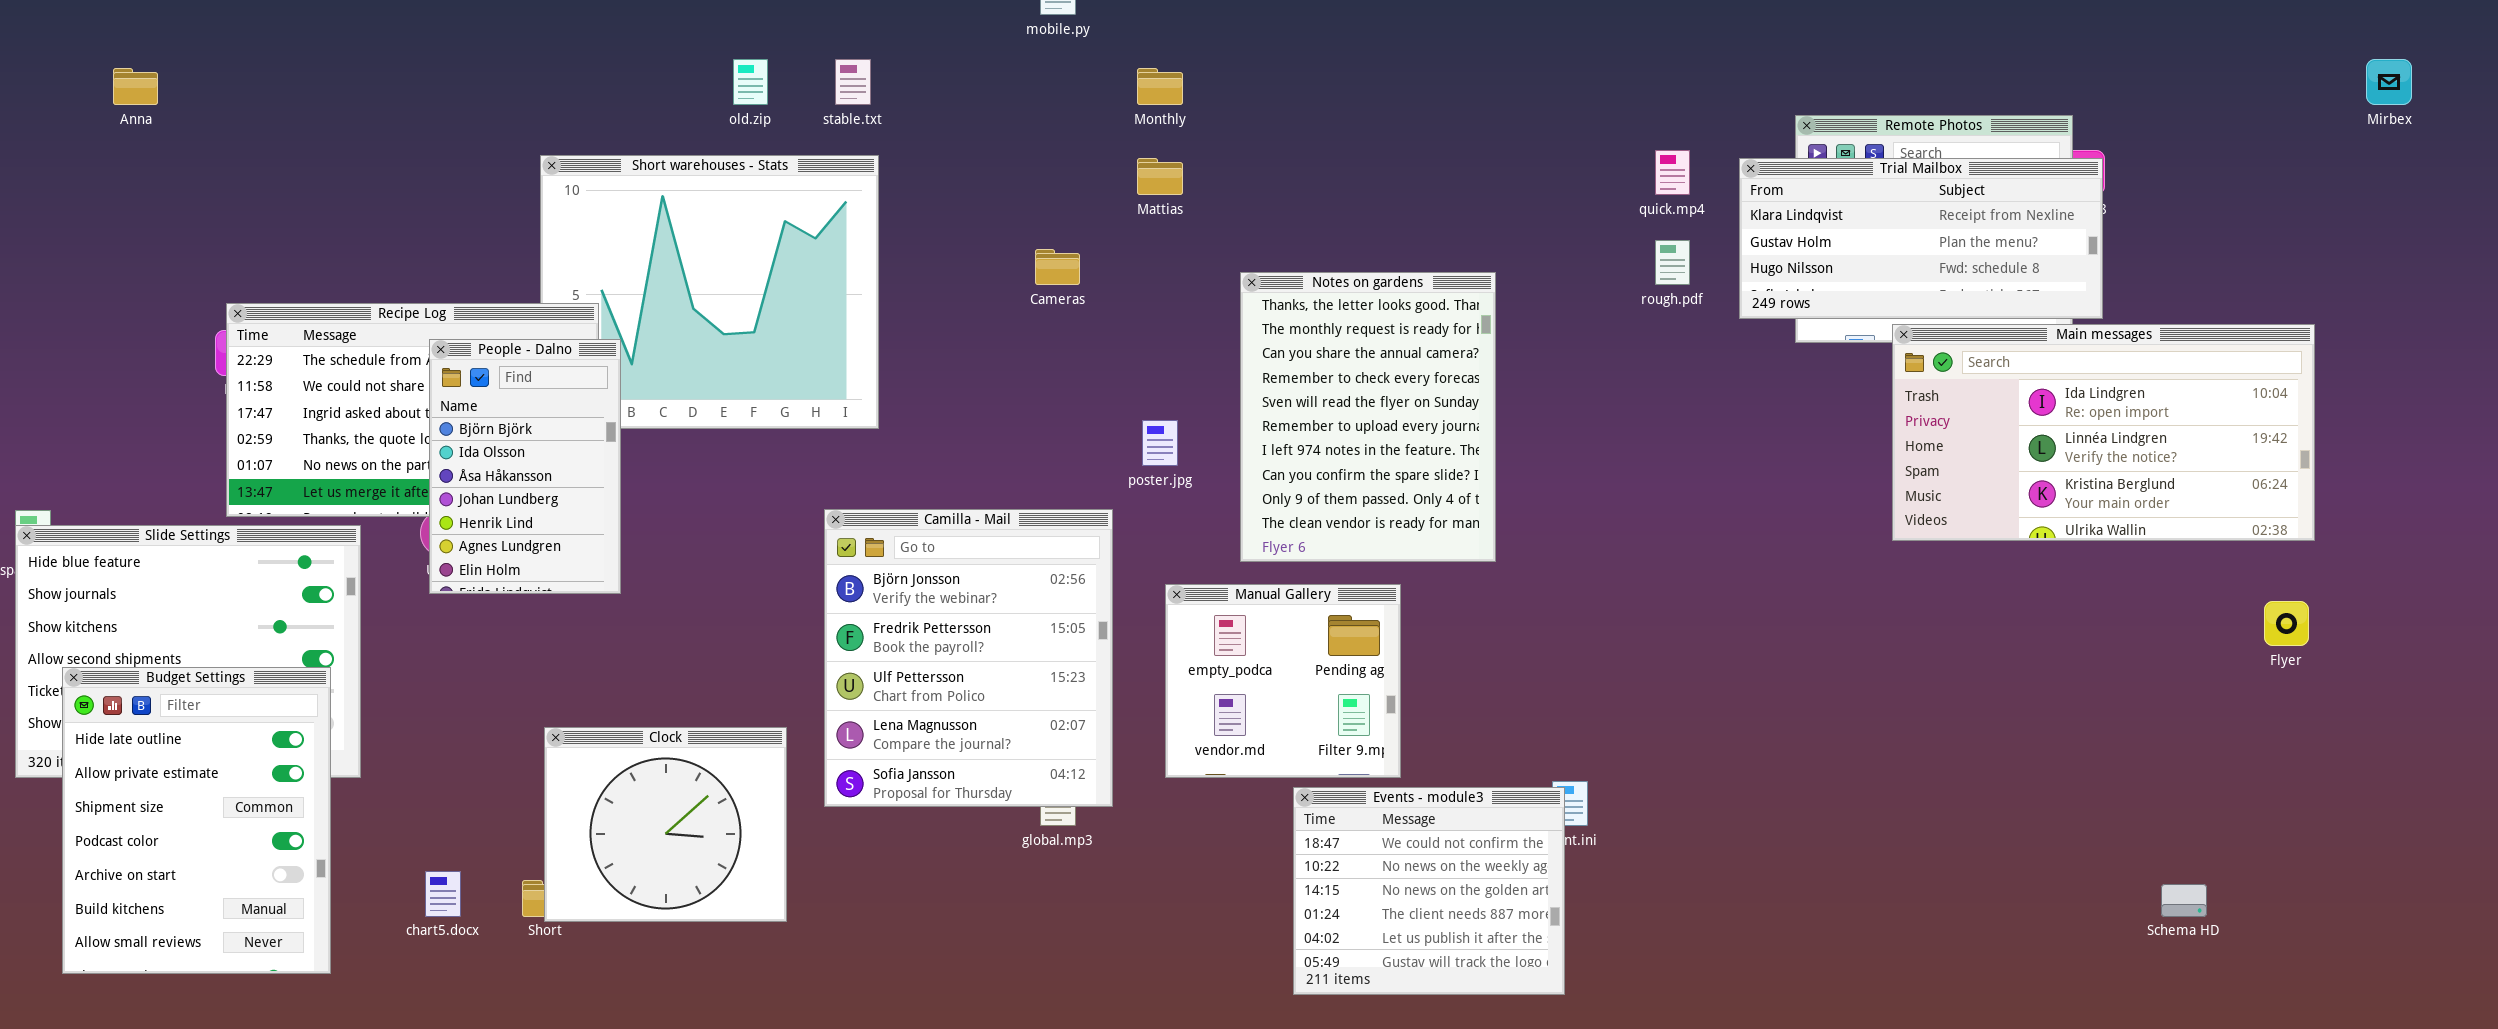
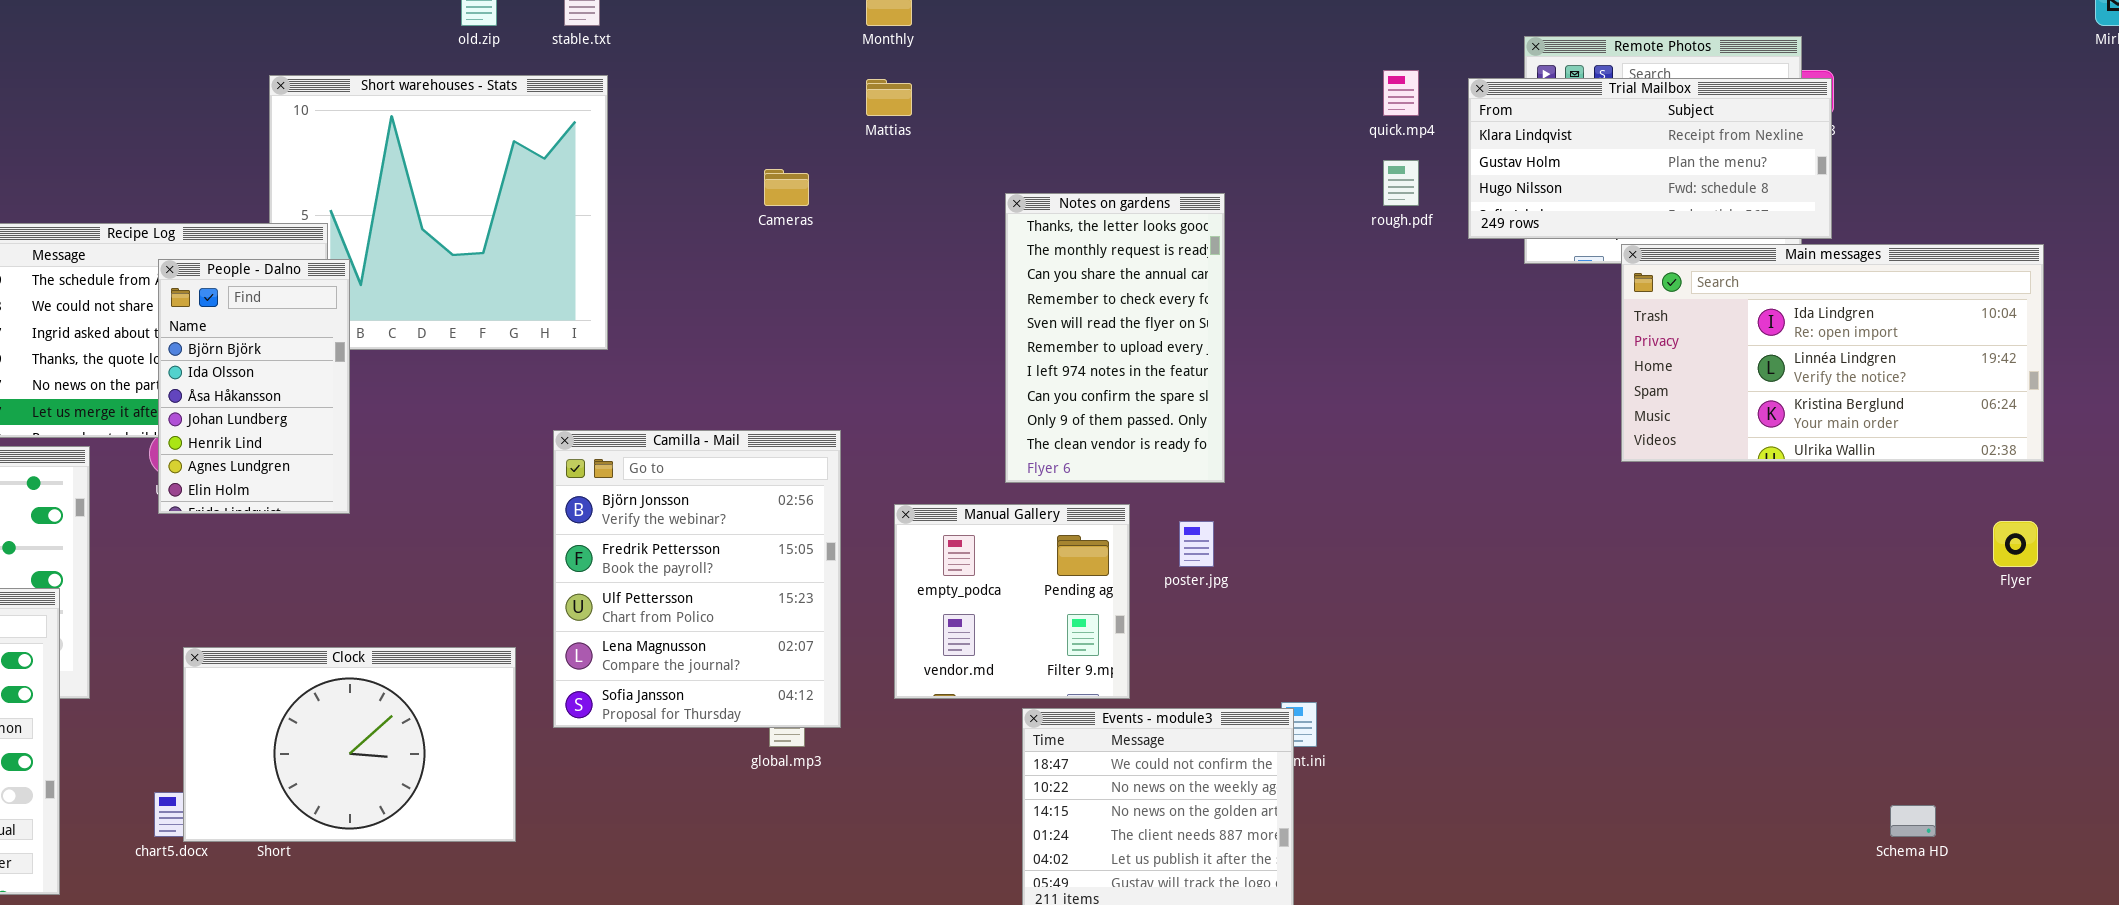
Notes on gardens: [1240,272,1496,562] -> [1005,193,1225,483], resized
poster.jpg: [1142,420,1178,466] -> [1179,521,1214,567], moved
Clock: [544,727,787,922] -> [183,647,516,842], resized

